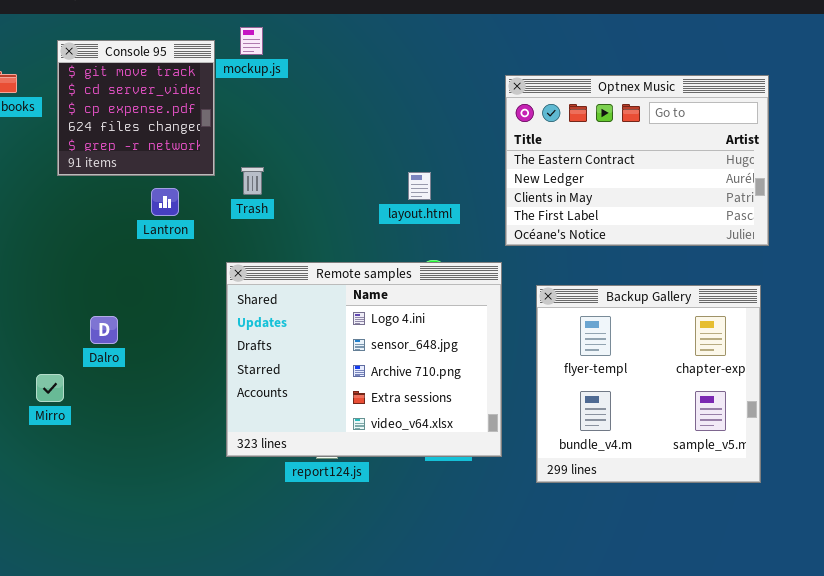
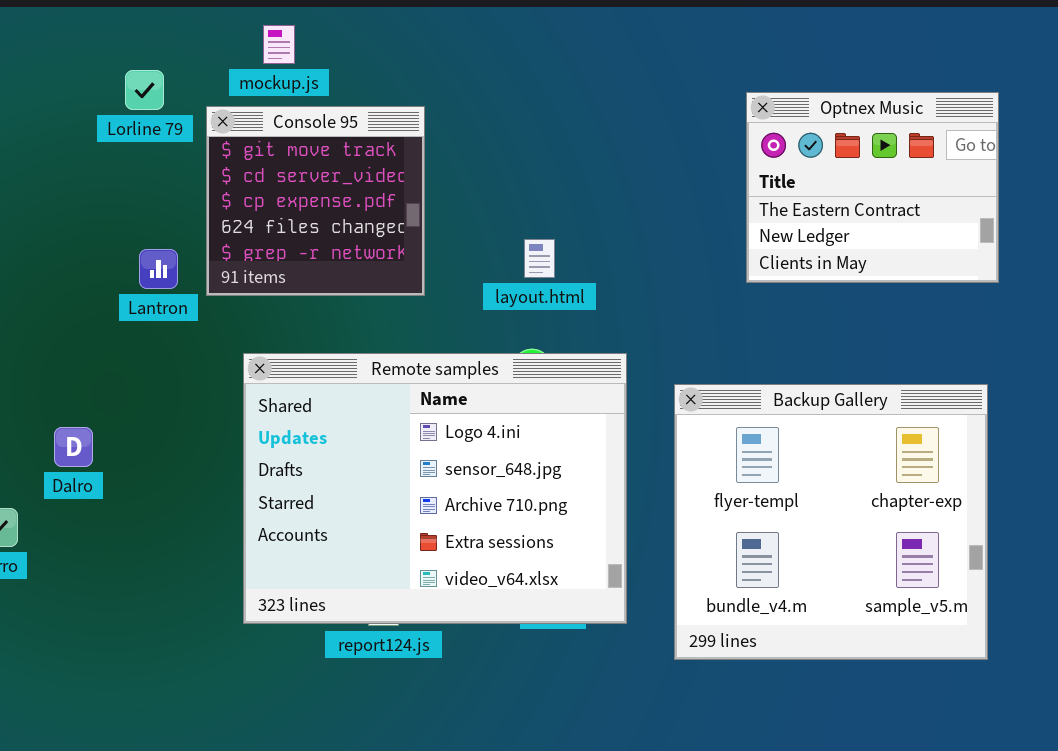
Console 95: [57,40,215,176] -> [206,106,425,296], moved
Optnex Music: [505,75,769,246] -> [746,92,999,283], resized
layout.html: [408,172,431,200] -> [524,239,555,278], moved

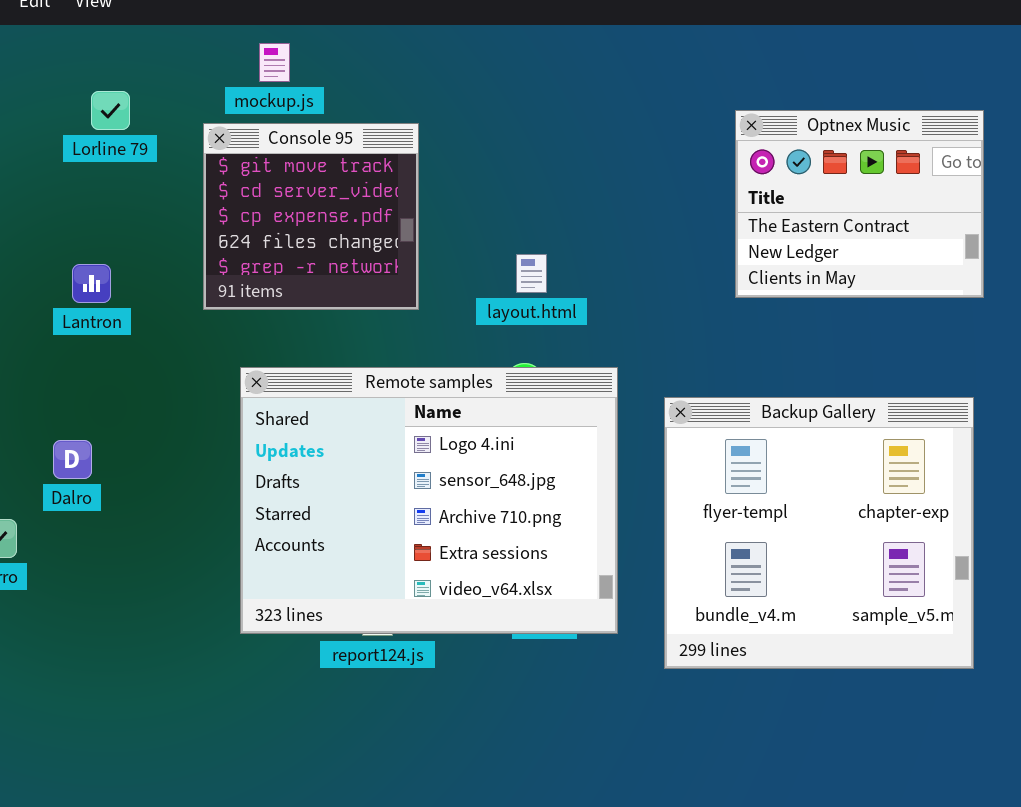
Lorline 79: [125,70,164,110] -> [91,91,130,130], moved
Lantron: [139,249,178,289] -> [72,264,111,303], moved

